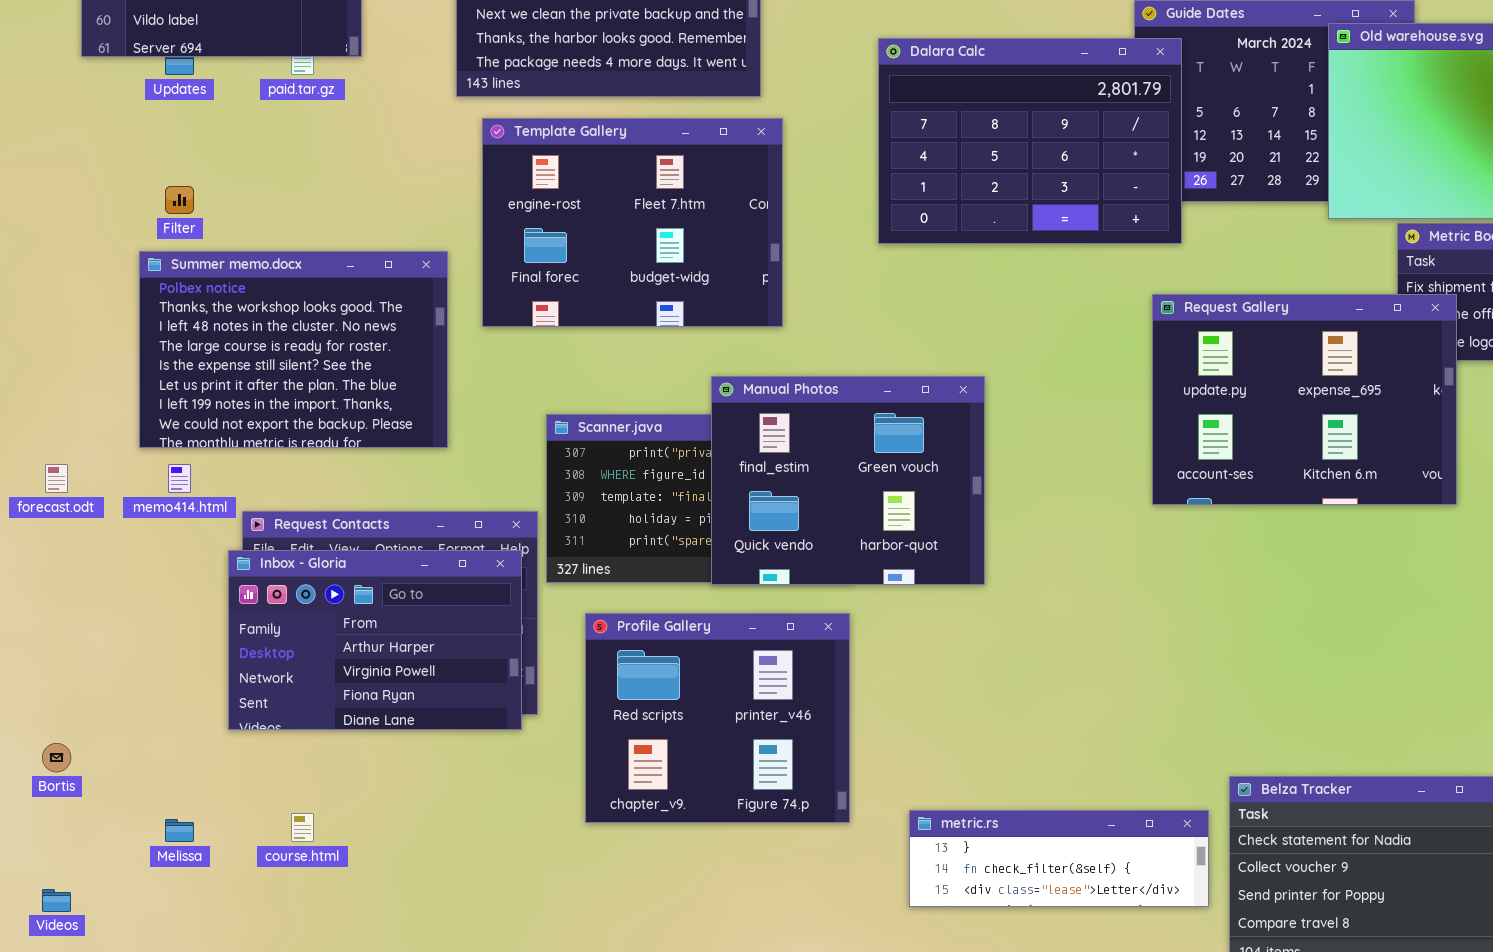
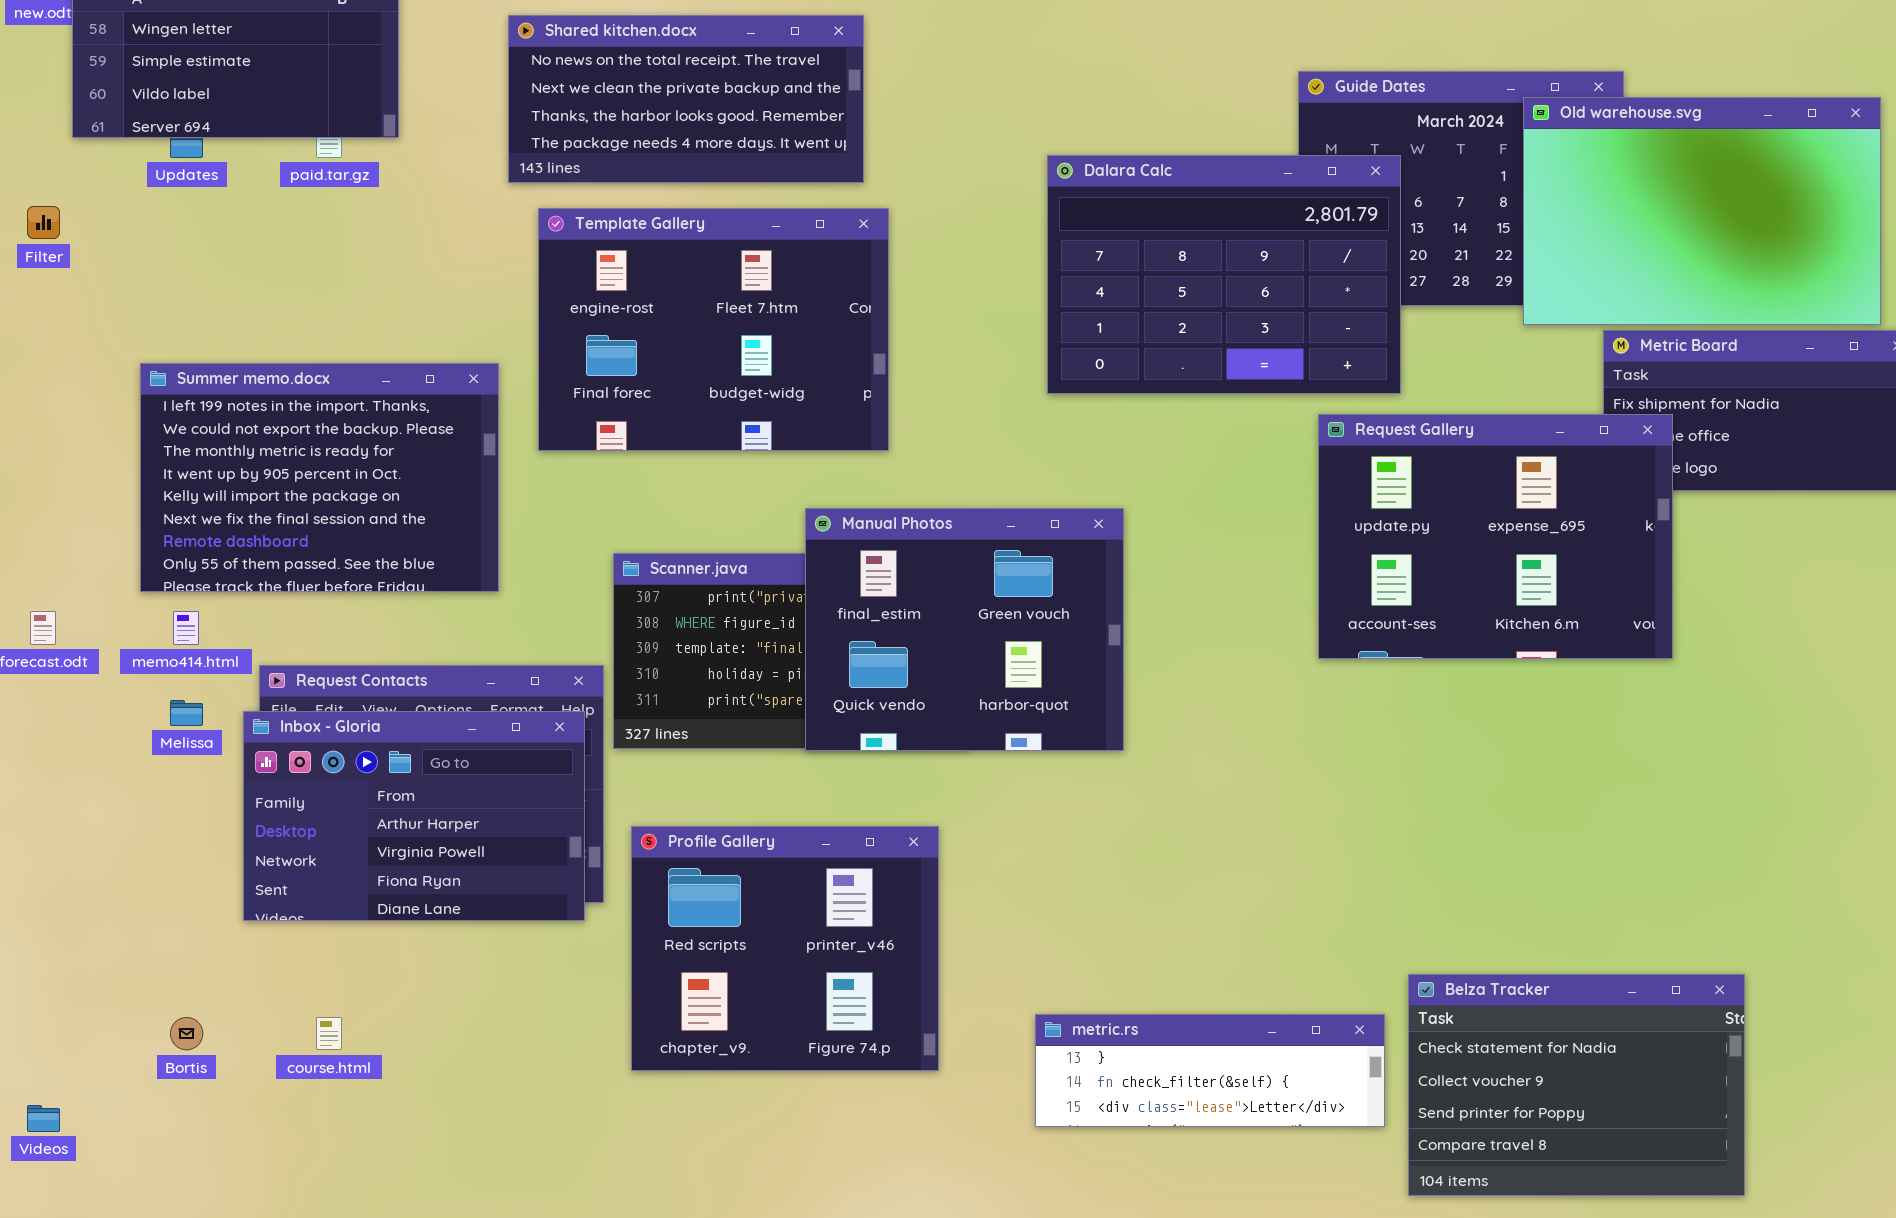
Dalara Calc: [878,38,1182,244] -> [1047,155,1401,394], moved
Filter: [165,186,194,214] -> [27,206,60,239], moved
Summer memo.docx: [139,251,448,448] -> [140,363,499,592], scrolled down 6 rows
Profile Gallery: [585,613,850,823] -> [631,826,939,1071], moved
Bortis: [42,743,71,772] -> [170,1017,203,1050], moved
Melissa: [165,819,194,842] -> [170,700,203,726], moved

